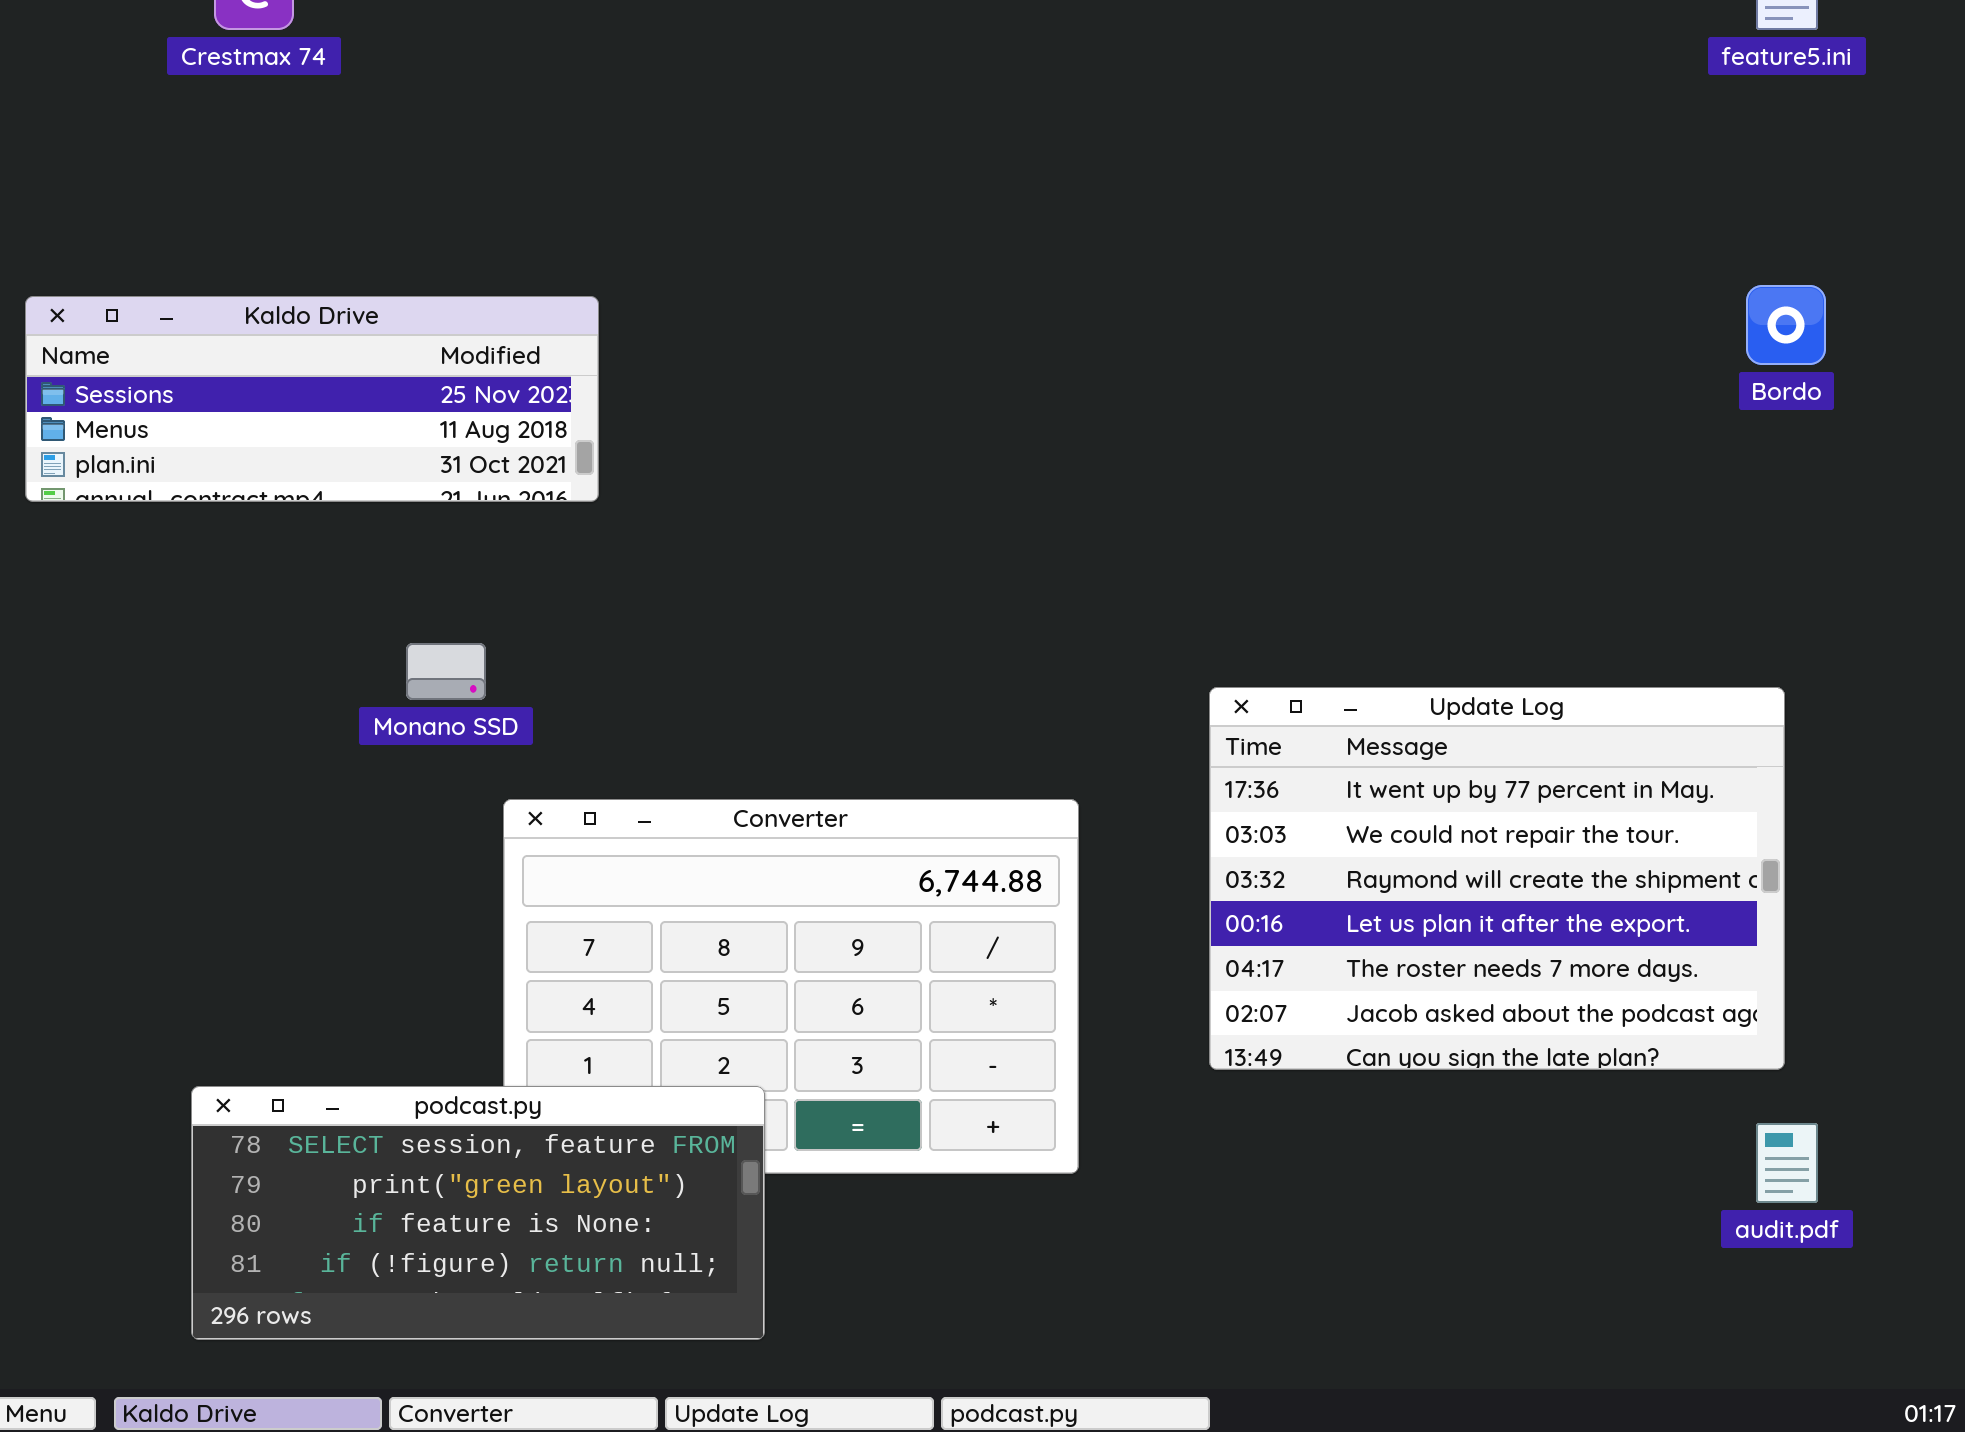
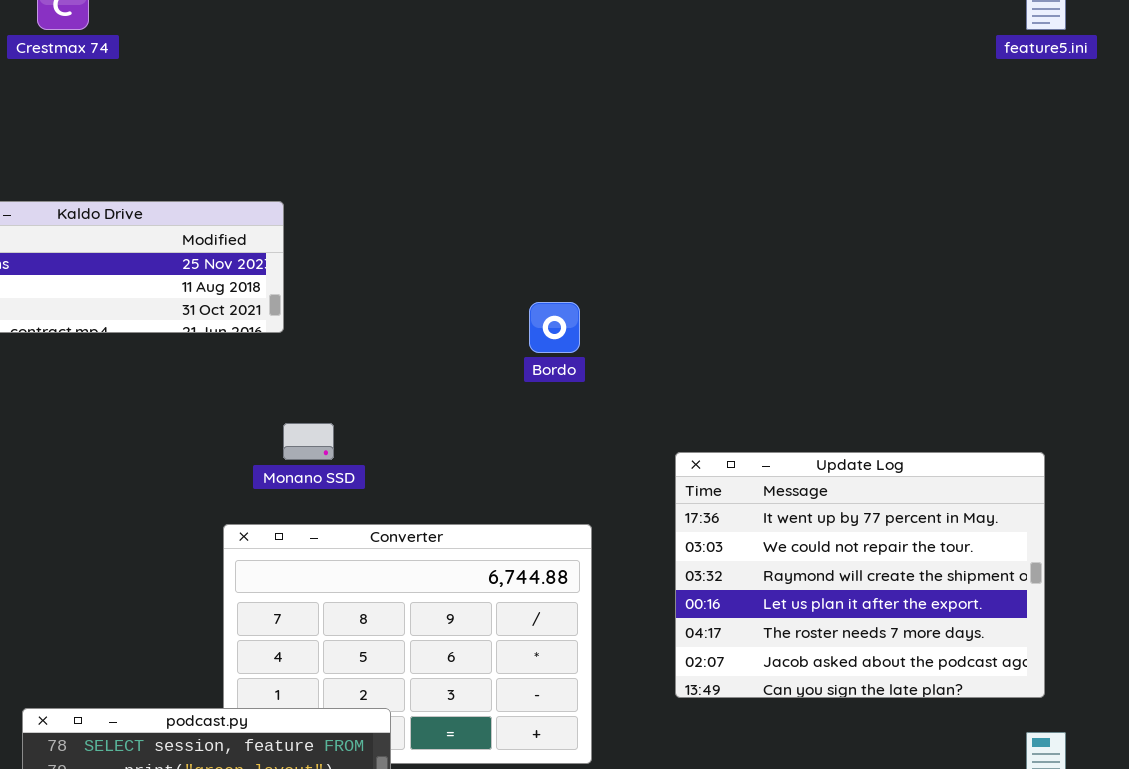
Bordo: [1746,285,1826,365] -> [529,302,580,353], moved
Monano SSD: [406,643,486,700] -> [283,423,334,460], moved

